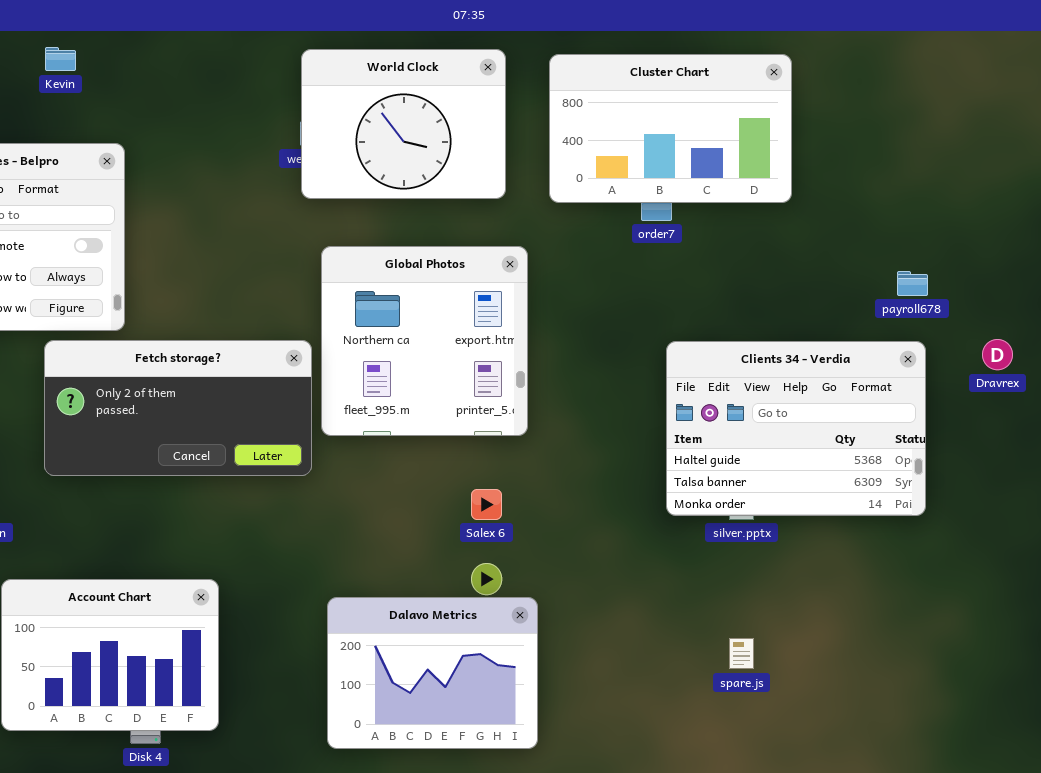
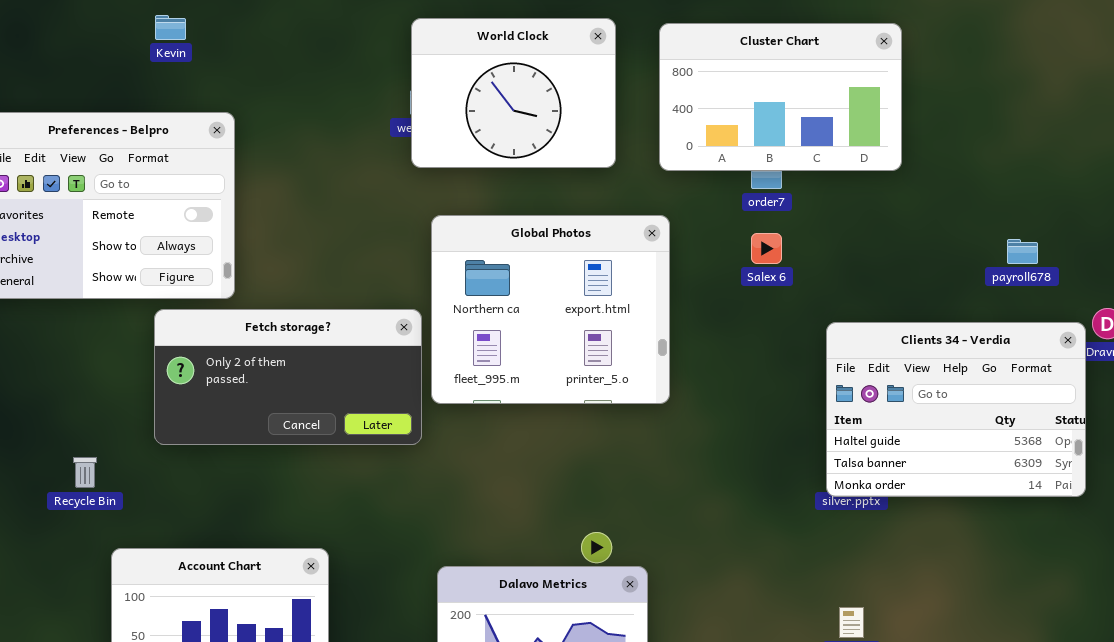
Global Photos: [321,246,528,436] -> [431,215,670,404], resized
Clients 34 - Verdia: [666,341,926,516] -> [826,322,1086,497], moved
Salex 6: [471,489,502,520] -> [751,233,782,264], moved

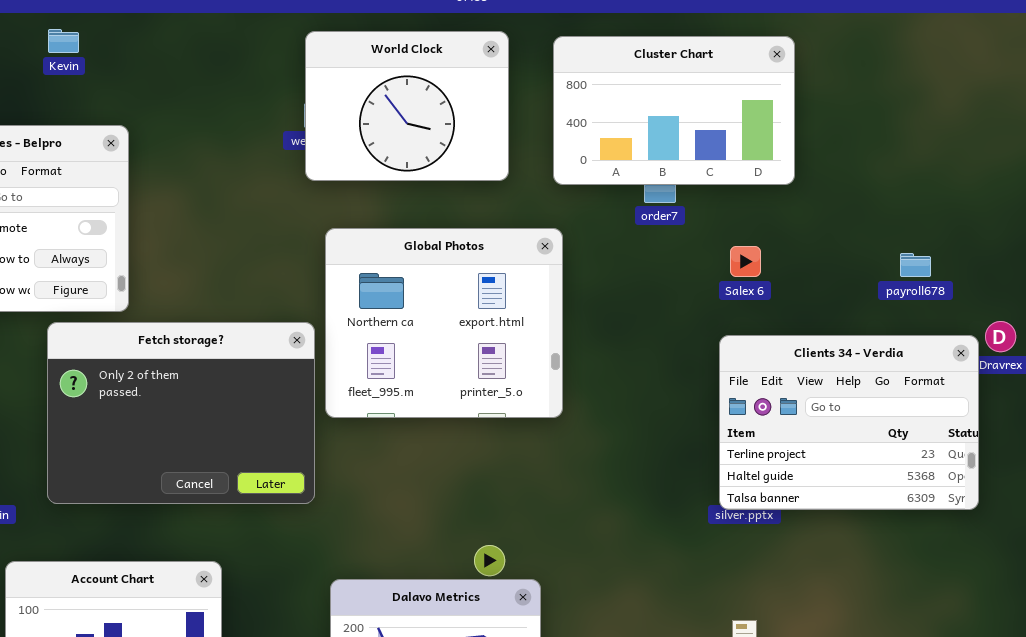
Salex 6: [751,233,782,264] -> [730,246,761,277], moved
Fetch storage?: [154,309,422,445] -> [47,322,315,504], resized
Clients 34 - Verdia: [826,322,1086,497] -> [719,335,979,510], scrolled up 1 row

